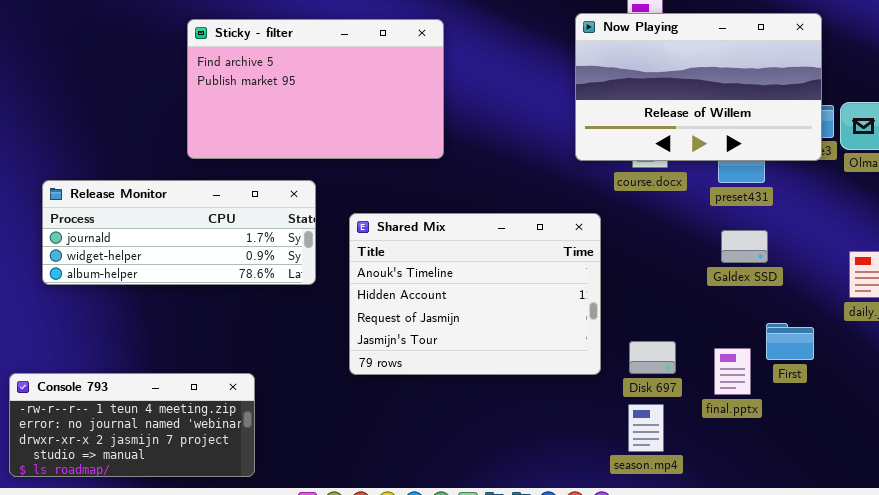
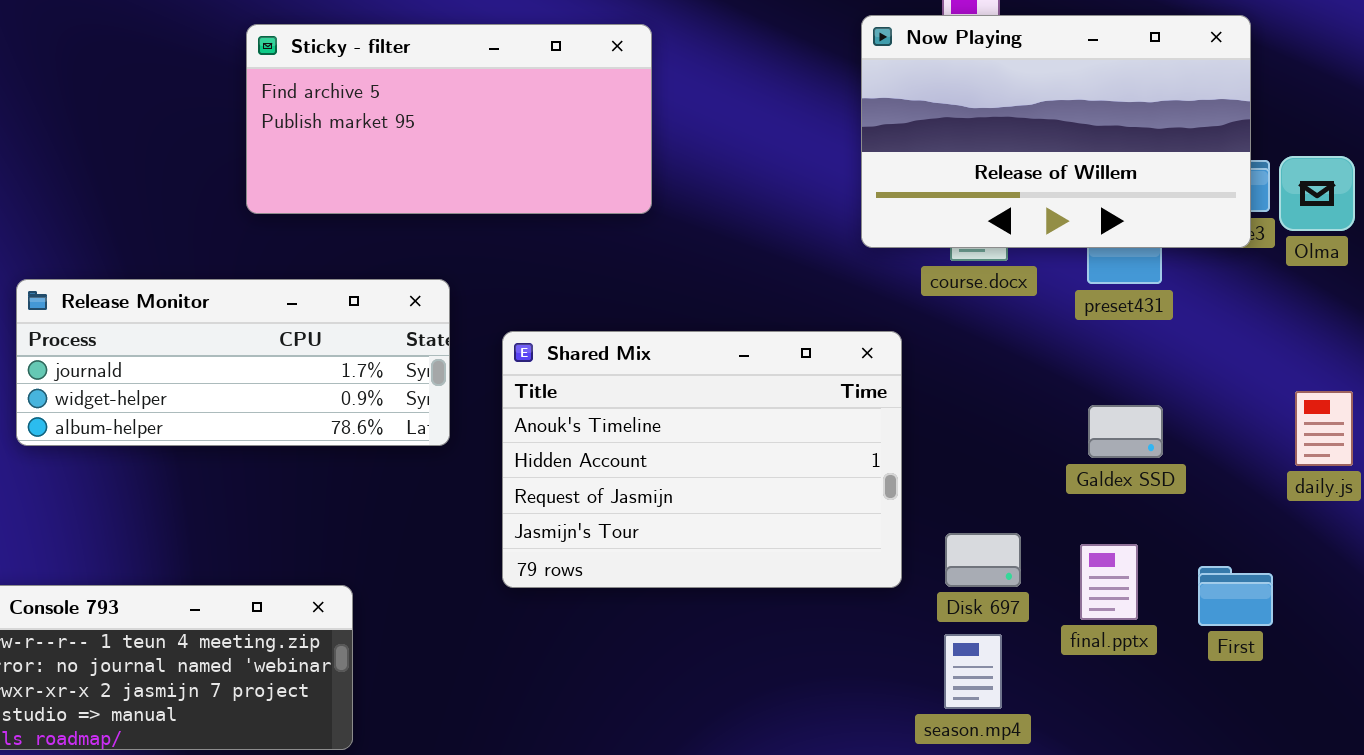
Sticky - filter: [187,19,444,159] -> [246,24,652,214], resized
Galdex SSD: [721,230,768,263] -> [1088,405,1163,458], moved
First: [766,323,814,360] -> [1198,566,1273,626], moved

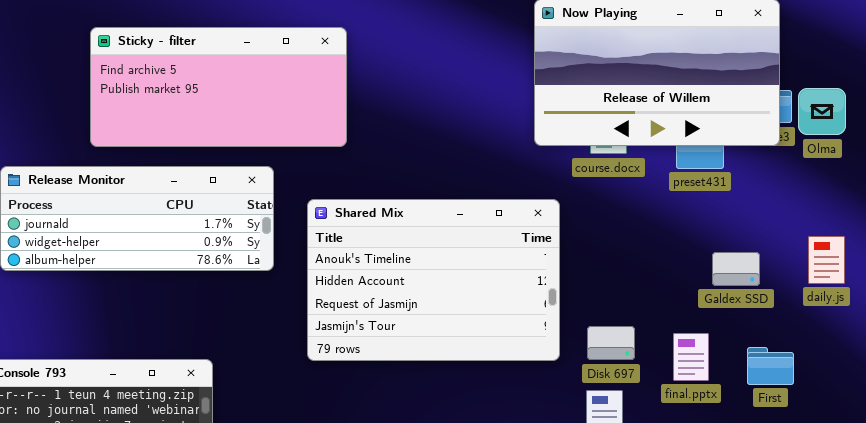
Sticky - filter: [246,24,652,214] -> [90,27,347,147], moved
Galdex SSD: [1088,405,1163,458] -> [712,252,760,286], moved

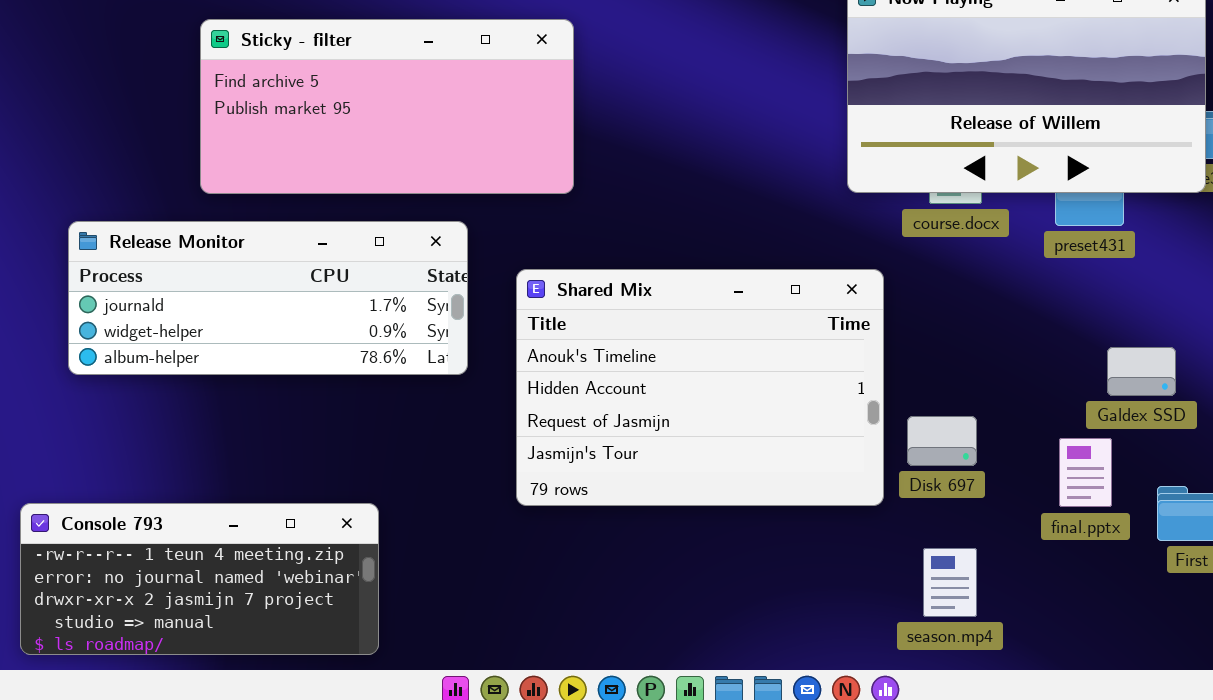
Disk 697: [587,326,635,360] -> [907,416,977,466], moved
final.pptx: [673,333,709,381] -> [1059,438,1112,507], moved

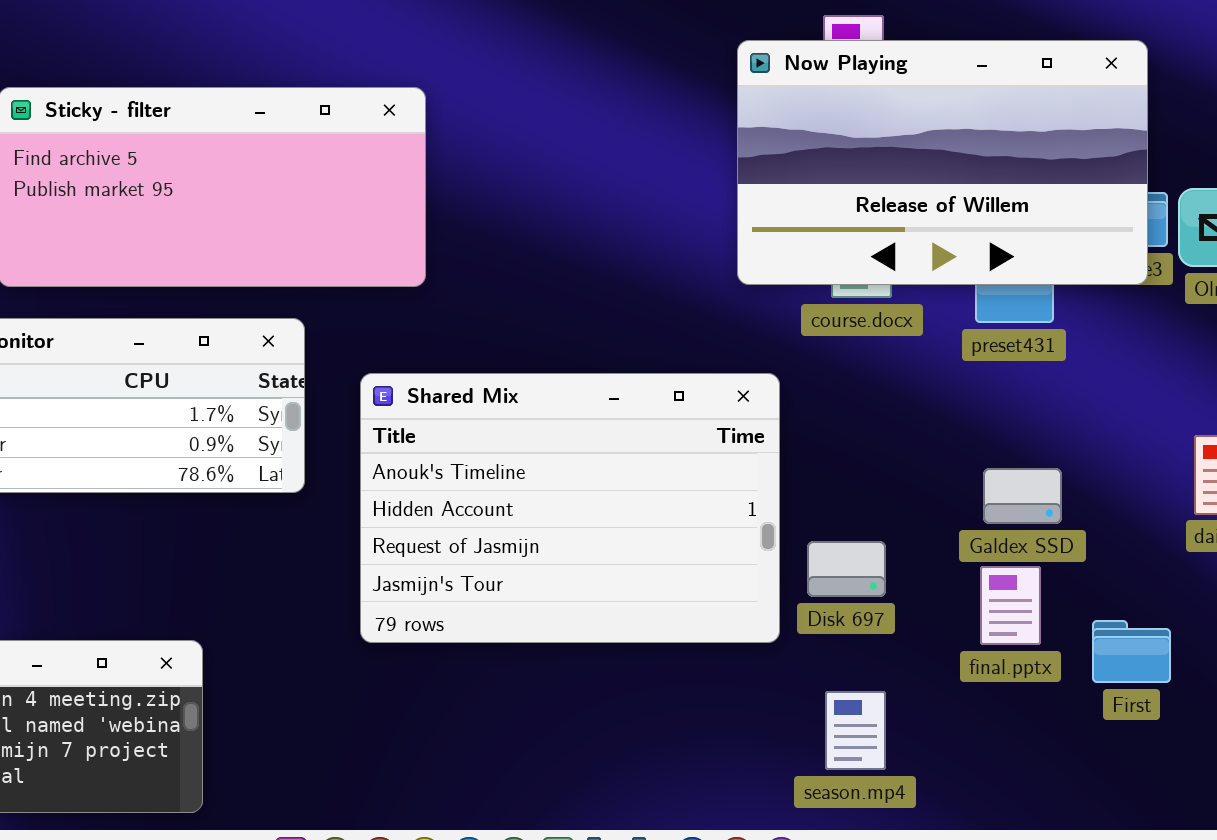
Galdex SSD: [1107,347,1176,396] -> [983,468,1062,524], moved

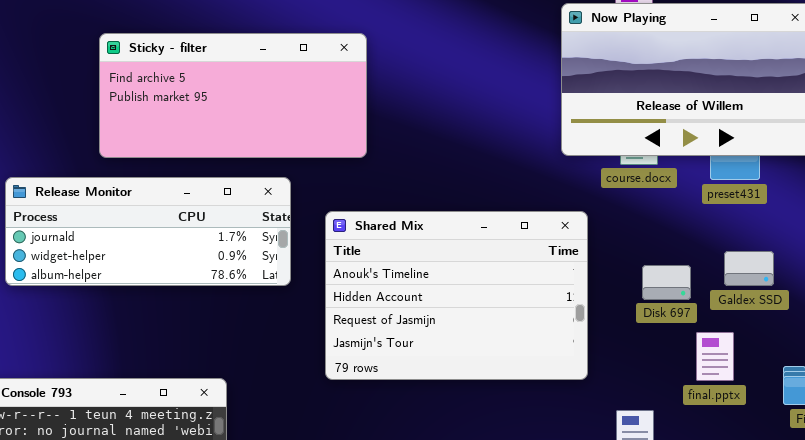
Galdex SSD: [983,468,1062,524] -> [724,251,774,286], moved
Disk 697: [807,541,886,597] -> [642,265,691,300], moved
final.pptx: [980,566,1041,645] -> [696,332,734,381], moved

